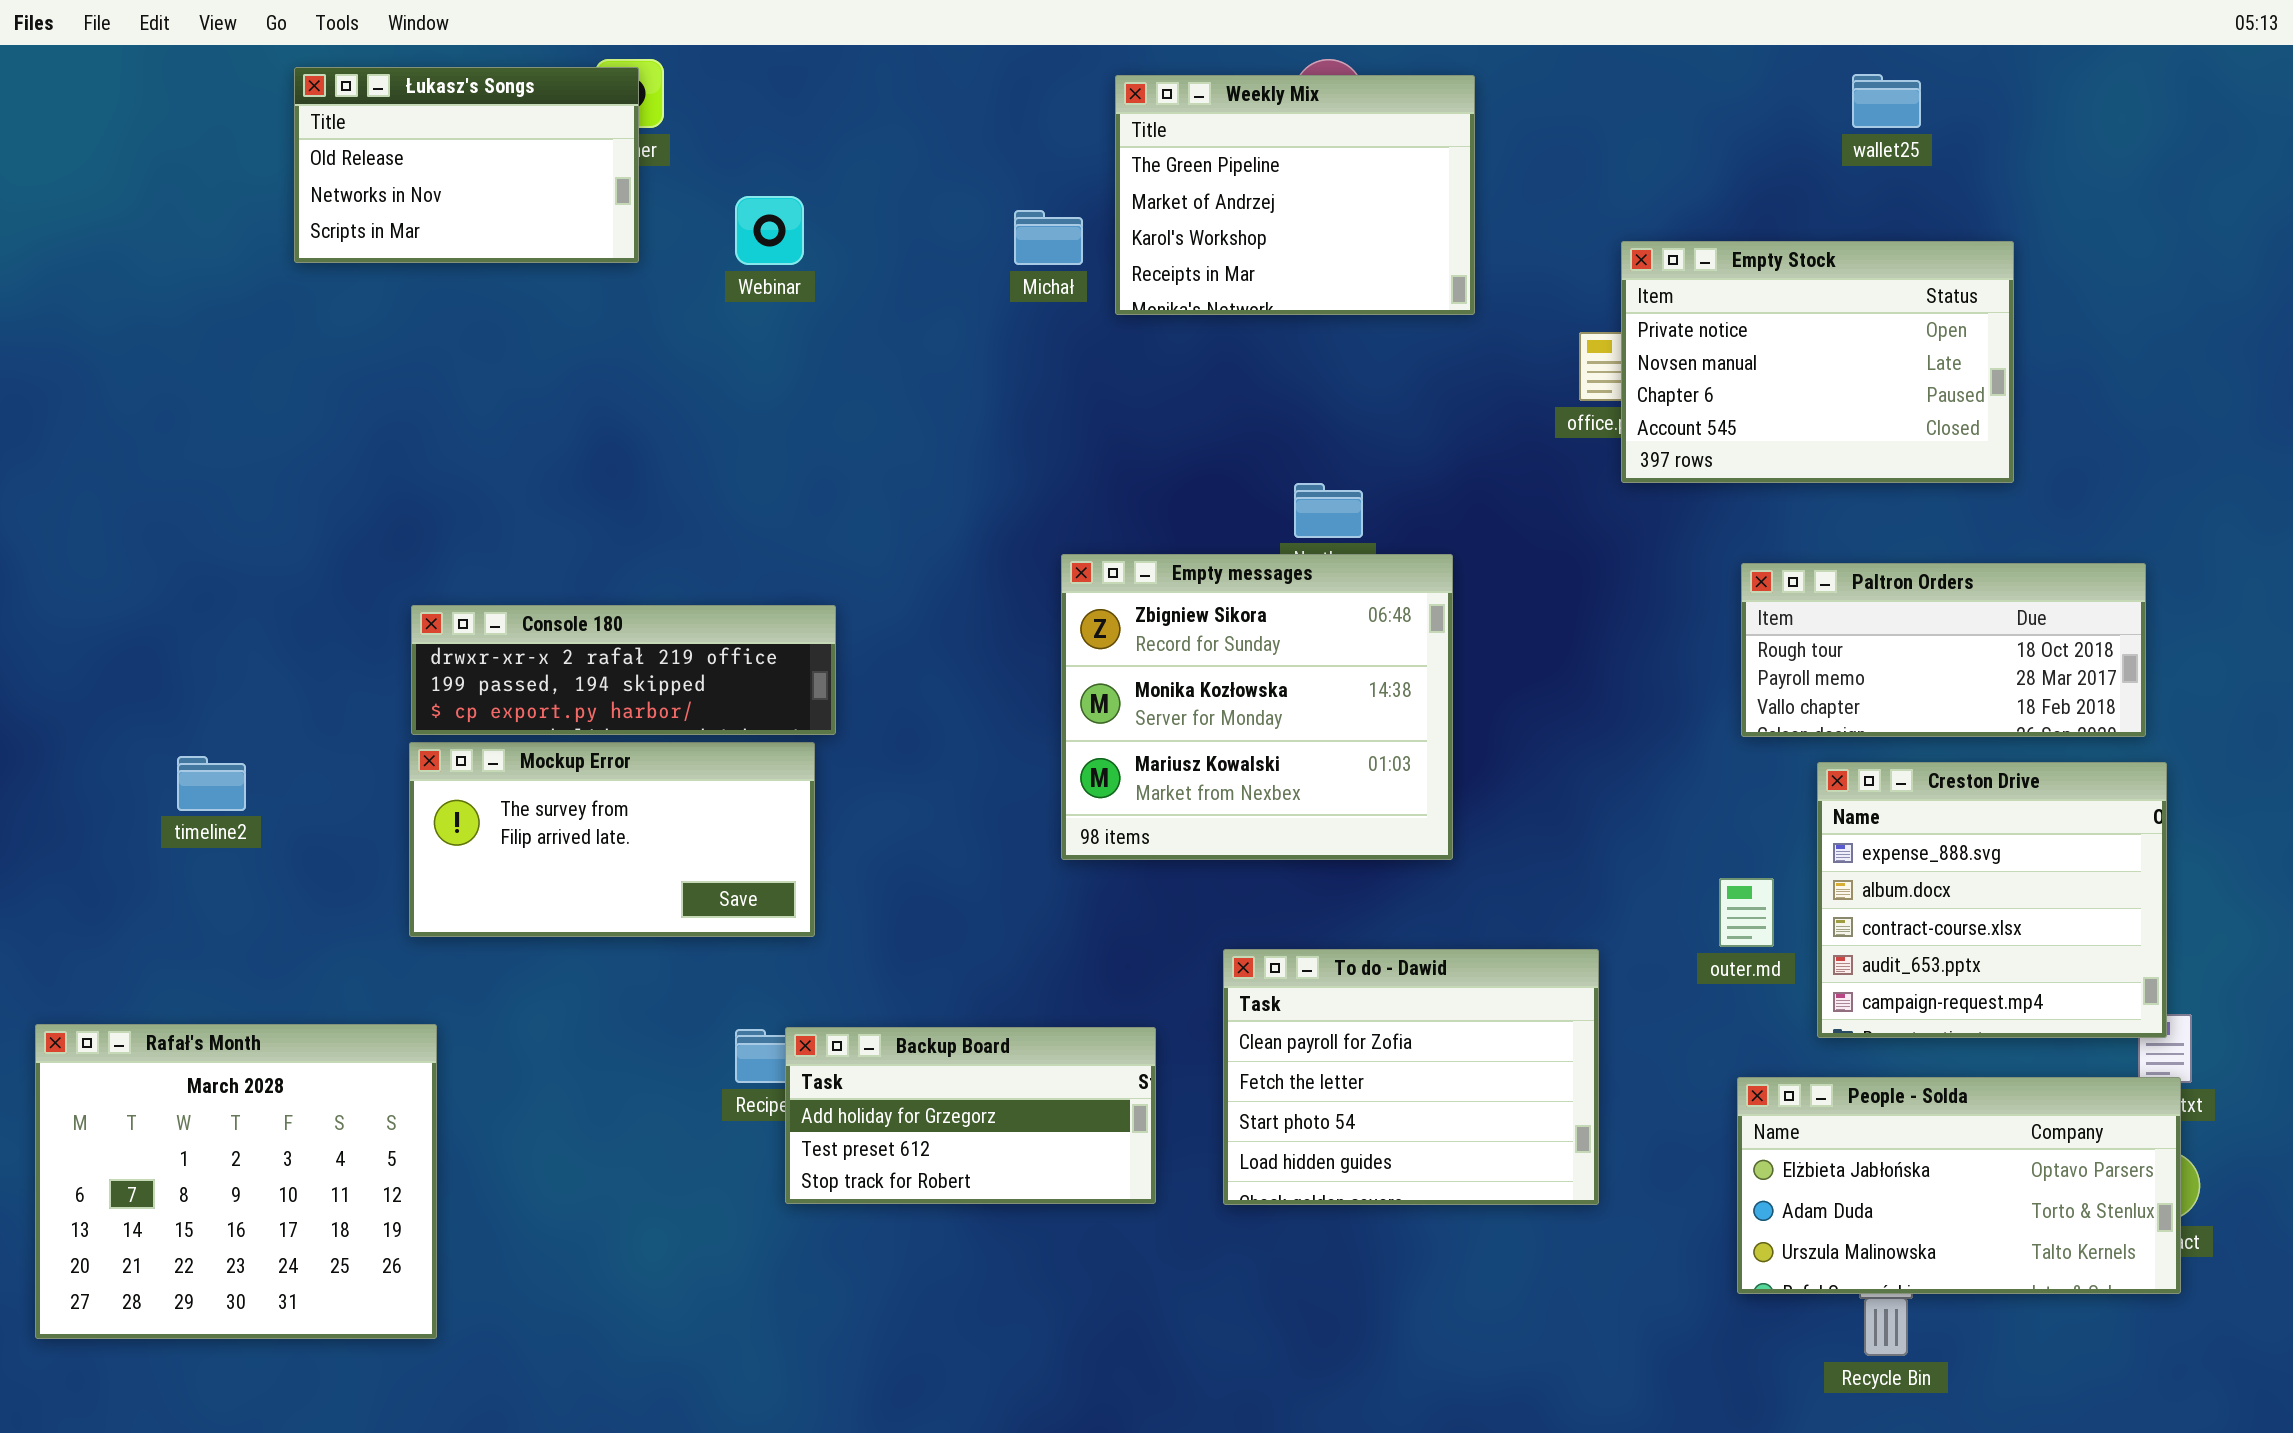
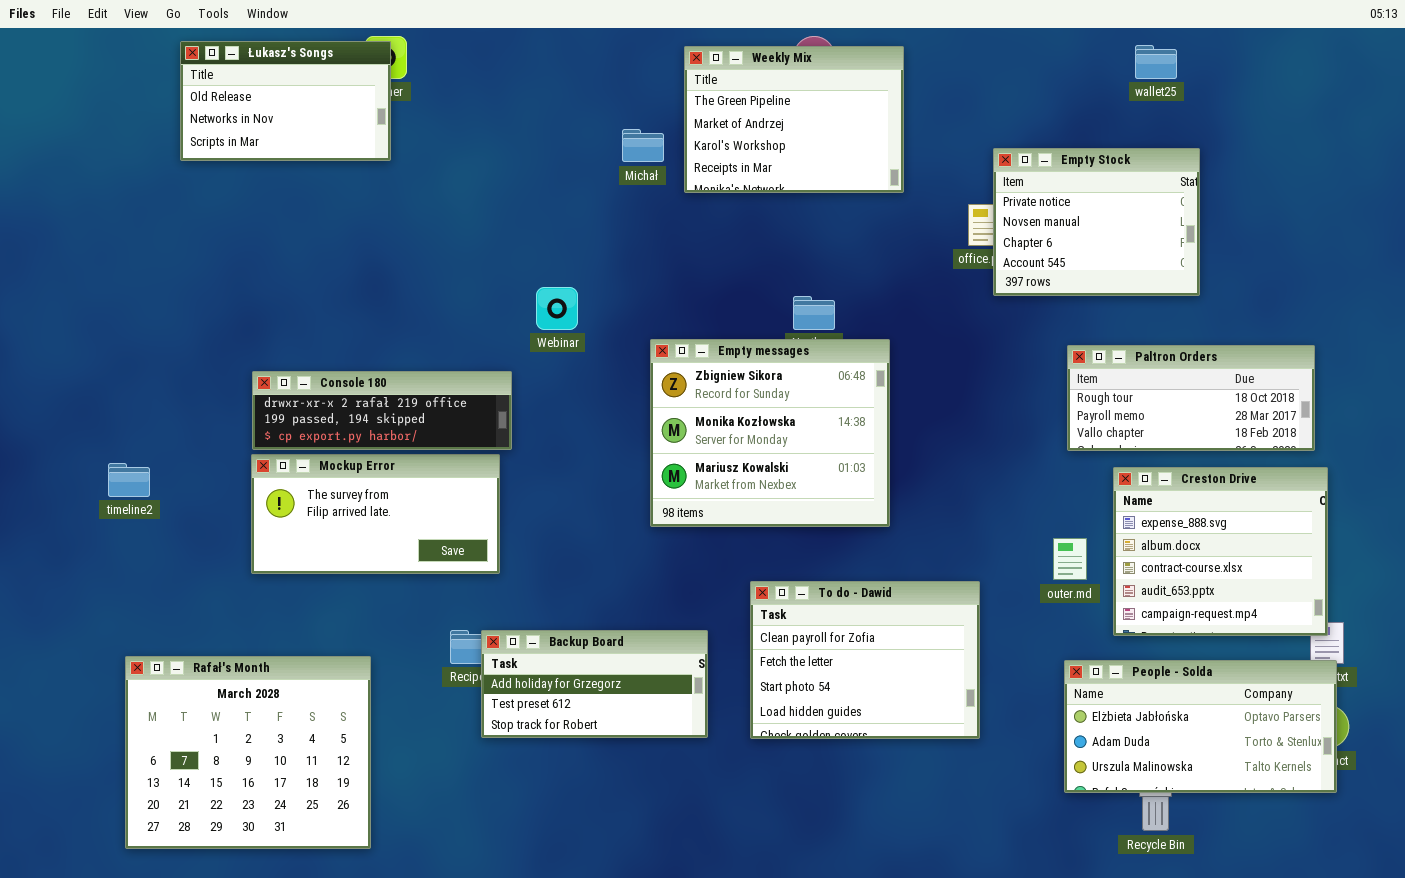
Webinar: [735,196,804,265] -> [536,287,578,330], moved
Empty Stock: [1621,241,2014,483] -> [993,148,1200,296], resized
Rafał's Month: [35,1024,437,1339] -> [125,656,371,849], moved

